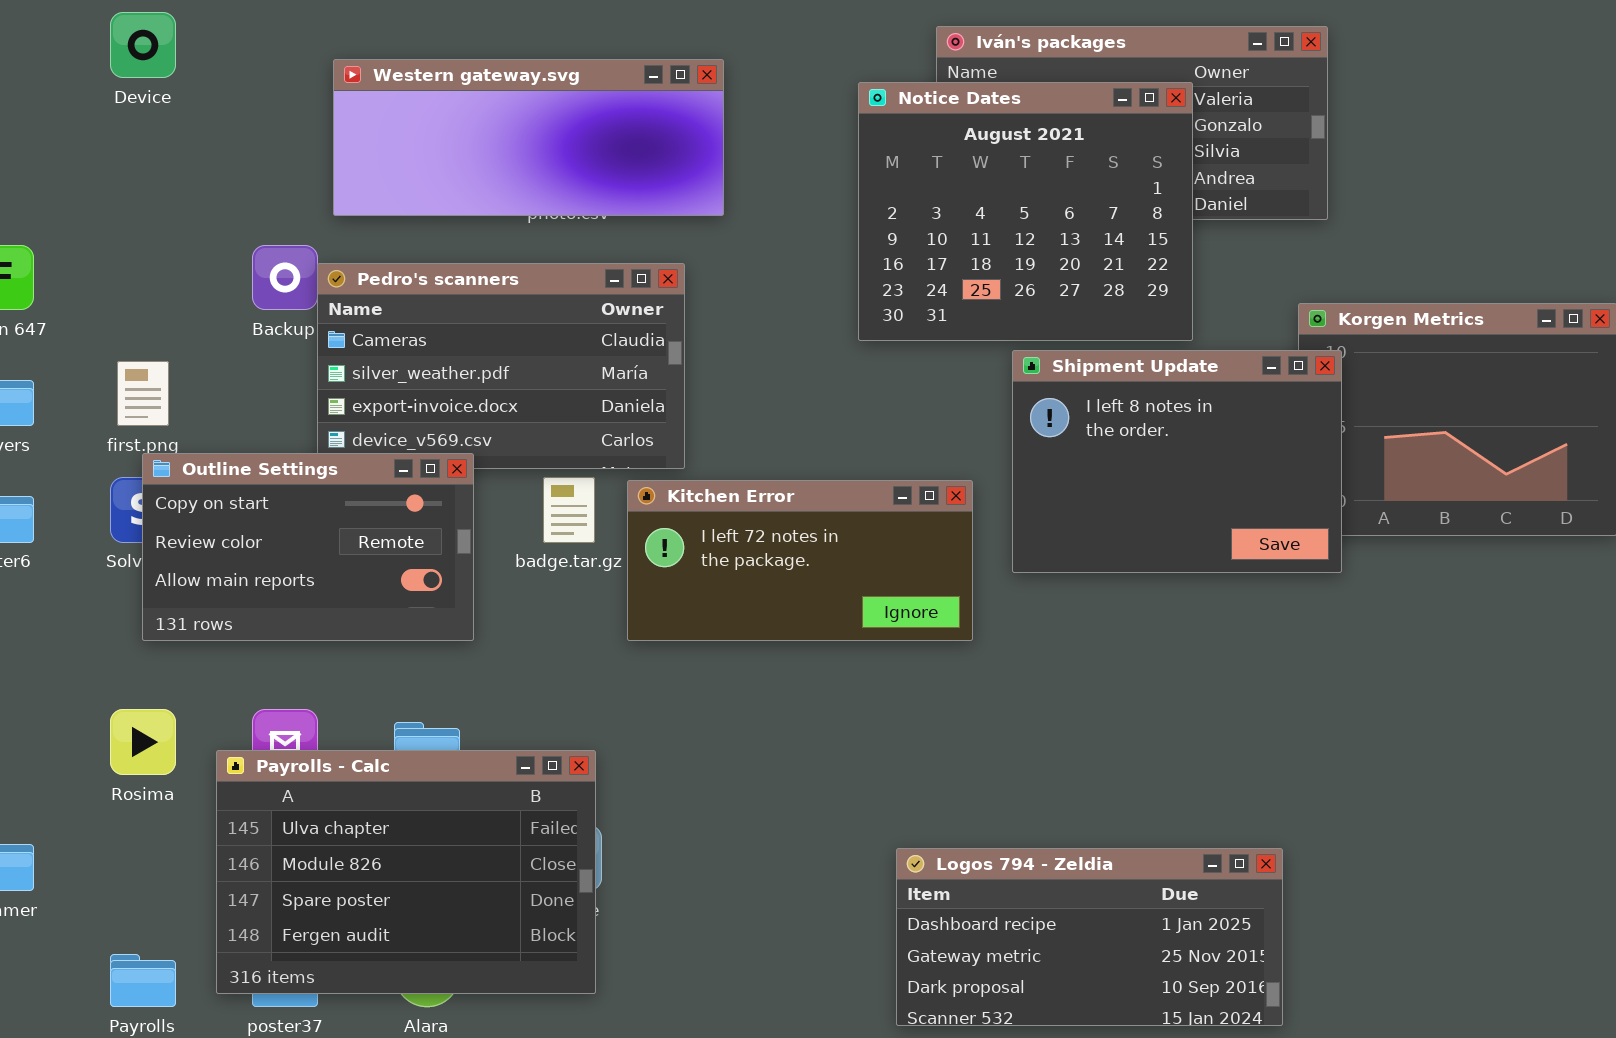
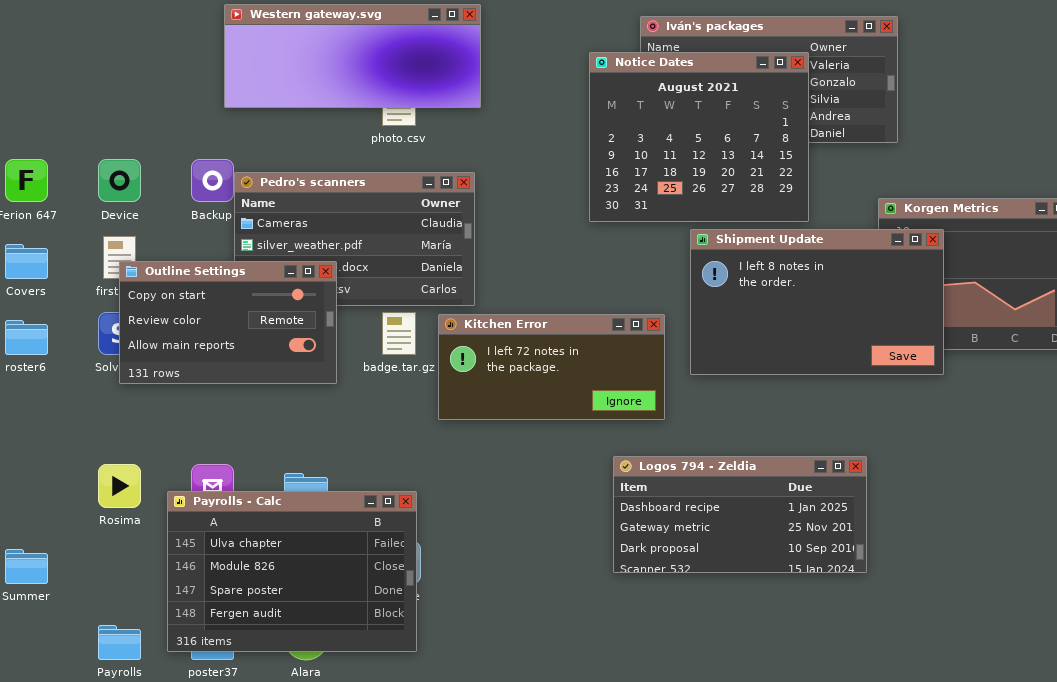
Device: [110,12,176,78] -> [98,159,141,202], moved
Western gateway.svg: [333,59,724,216] -> [224,4,481,108], moved
Shipment Update: [1012,350,1342,573] -> [690,229,944,375], resized
Outline Settings: [142,453,474,641] -> [119,261,337,384], moved
Logos 794 - Zeldia: [896,848,1283,1026] -> [613,456,867,573], moved

